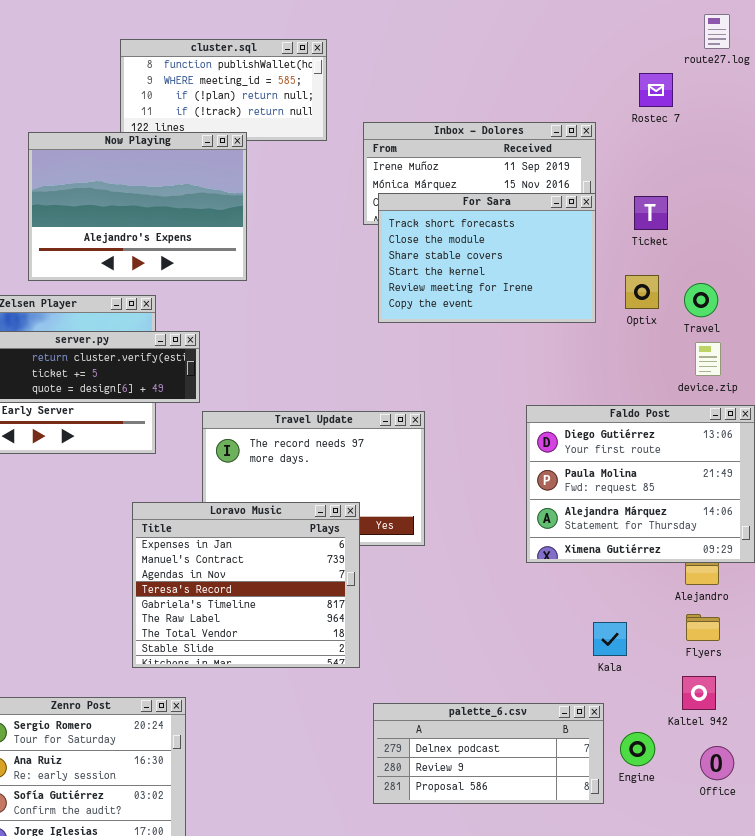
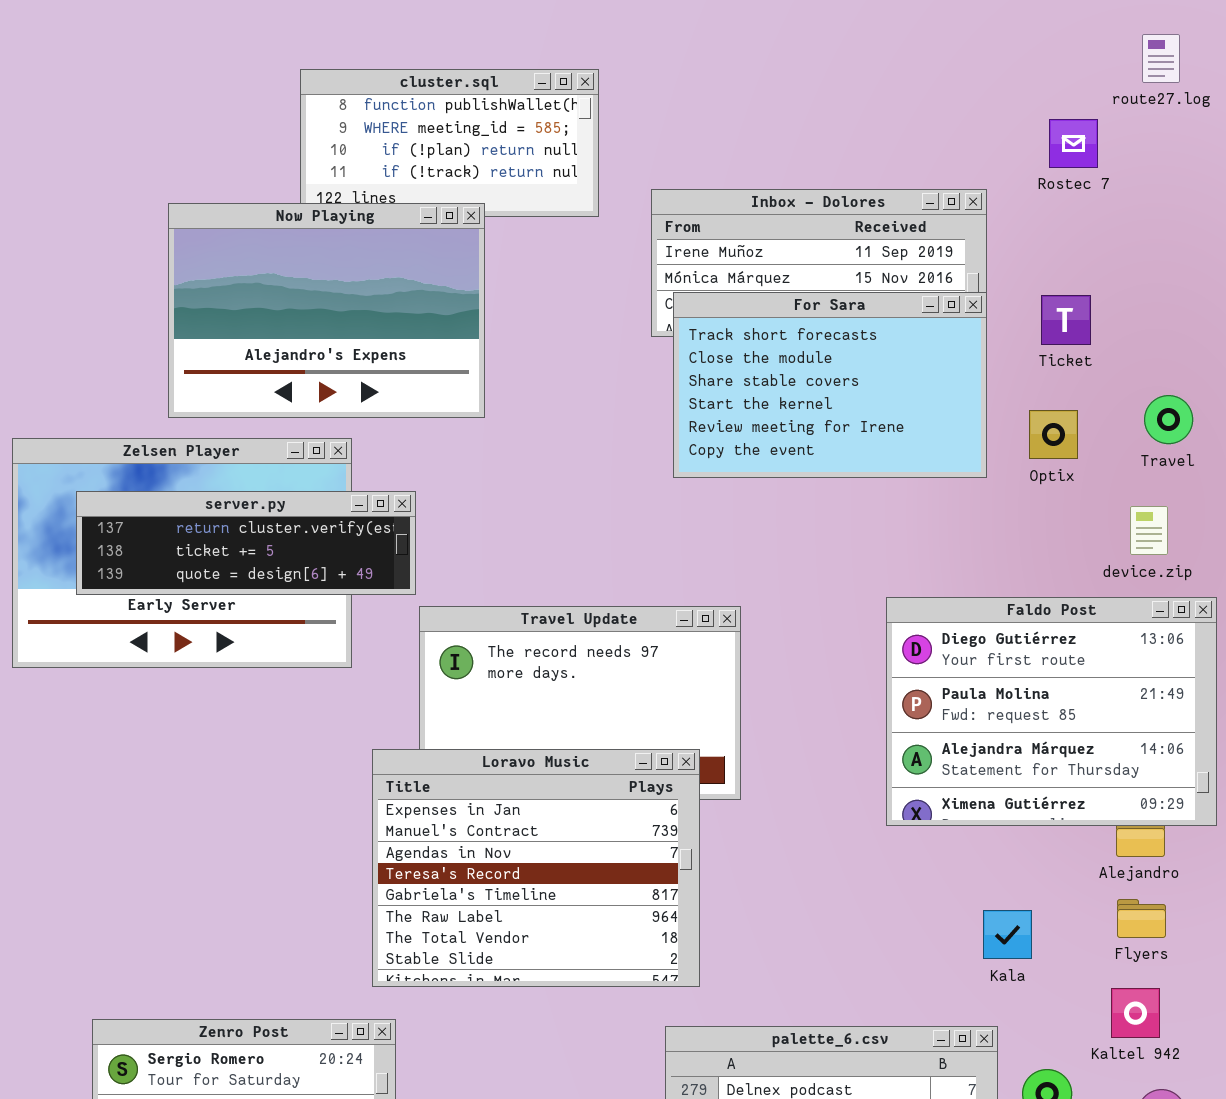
Travel: [684,283,718,317] -> [1144,395,1193,444], moved
Loravo Music: [132,502,360,668] -> [372,749,700,987], moved

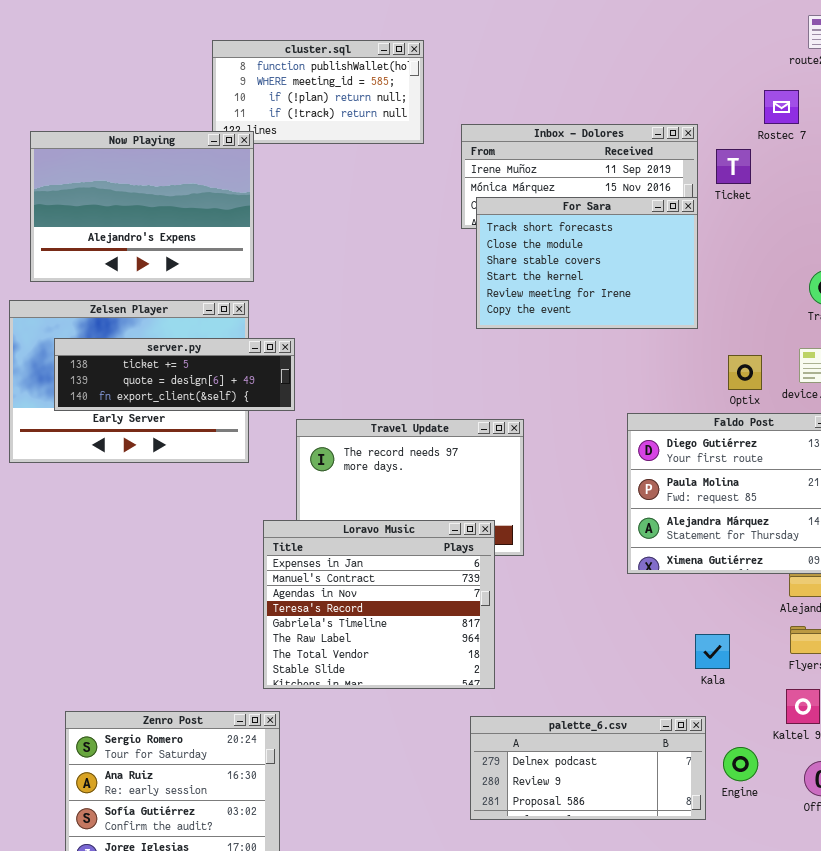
Rostec 7: [1049,119,1098,168] -> [764,90,799,124], moved
Now Playing: [168,203,485,418] -> [30,131,254,282], moved
Ticket: [1041,295,1091,345] -> [716,149,751,184], moved
Optix: [1029,410,1078,459] -> [728,355,762,390], moved
server.py: [76,491,416,595] -> [54,338,295,411], scrolled down 1 row

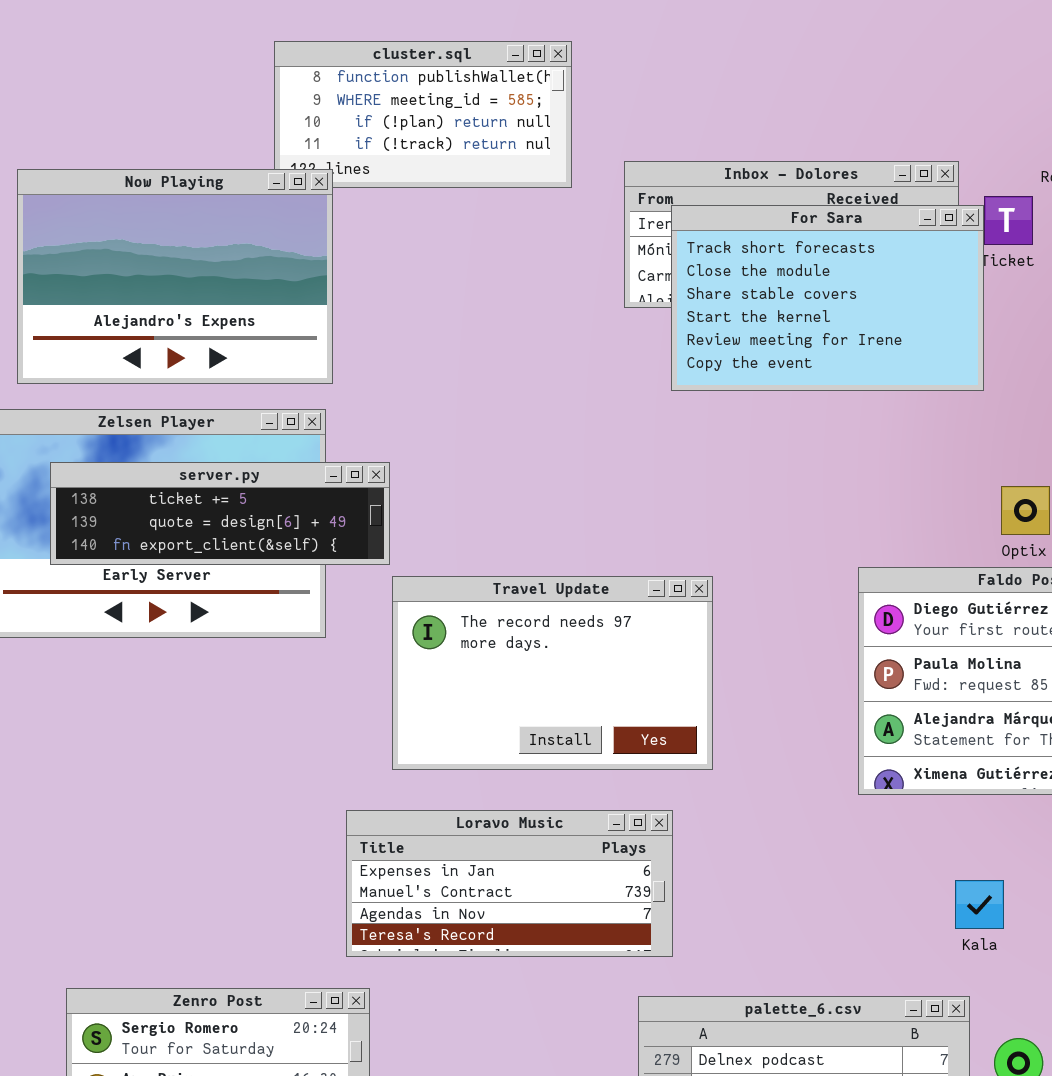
For Sara: [476,197,698,329] -> [671,205,984,391], moved
Loravo Music: [263,520,495,689] -> [346,810,673,957], resized

